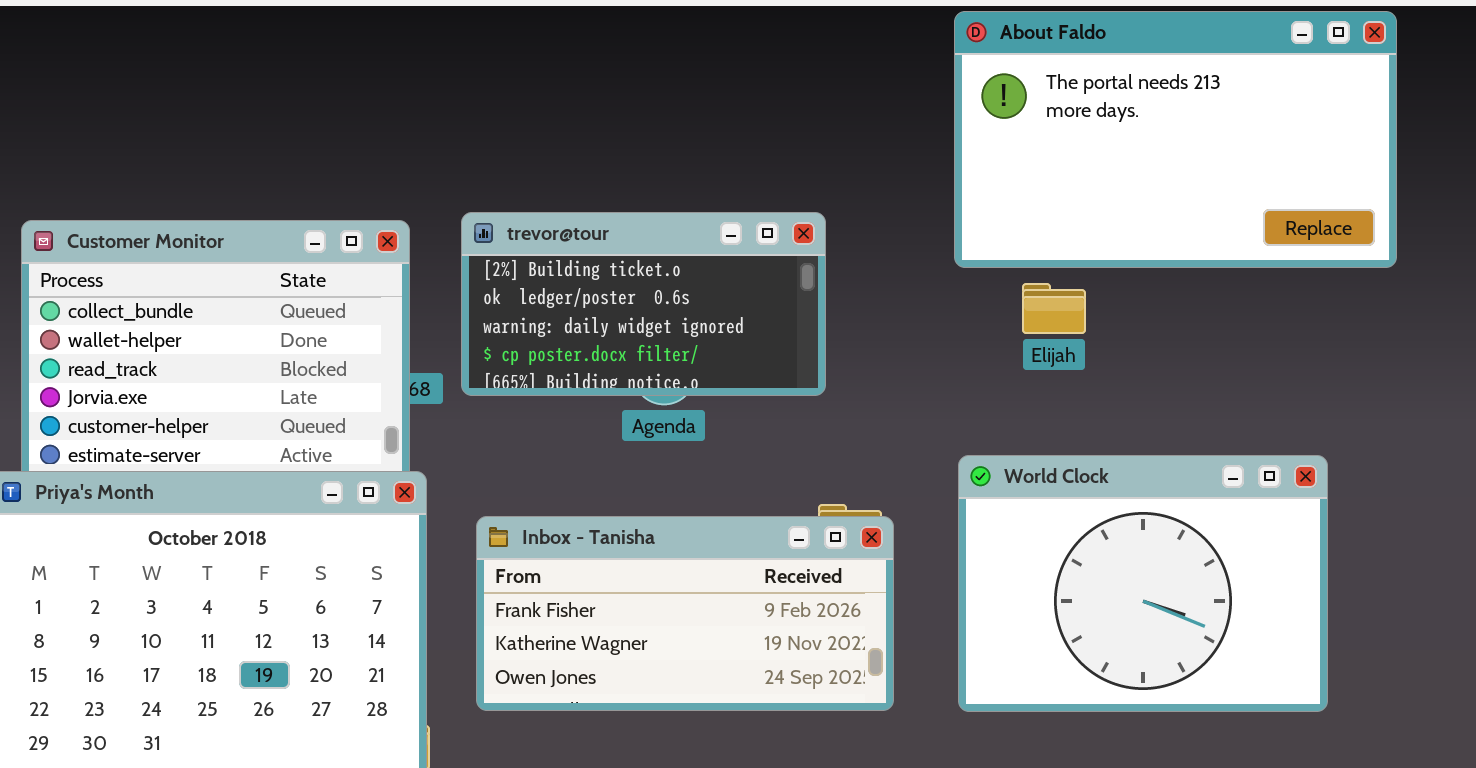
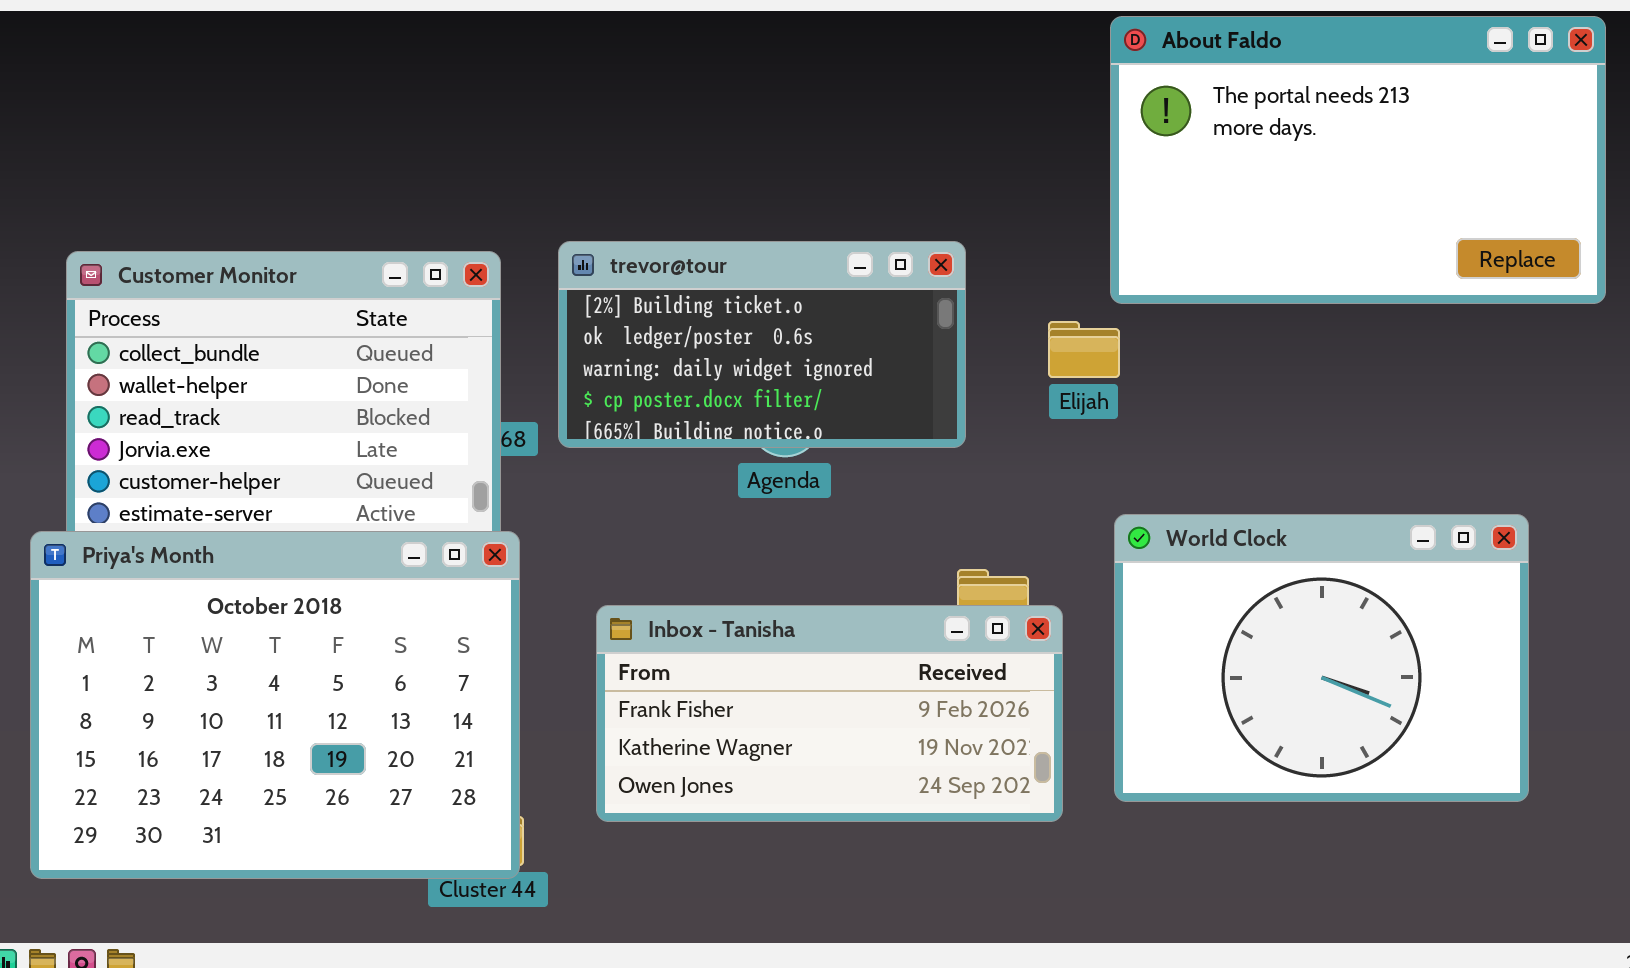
Elijah: [1022,283,1086,334] -> [1048,321,1120,378], moved
Inbox - Tanisha: [476,516,894,711] -> [596,605,1063,822], moved

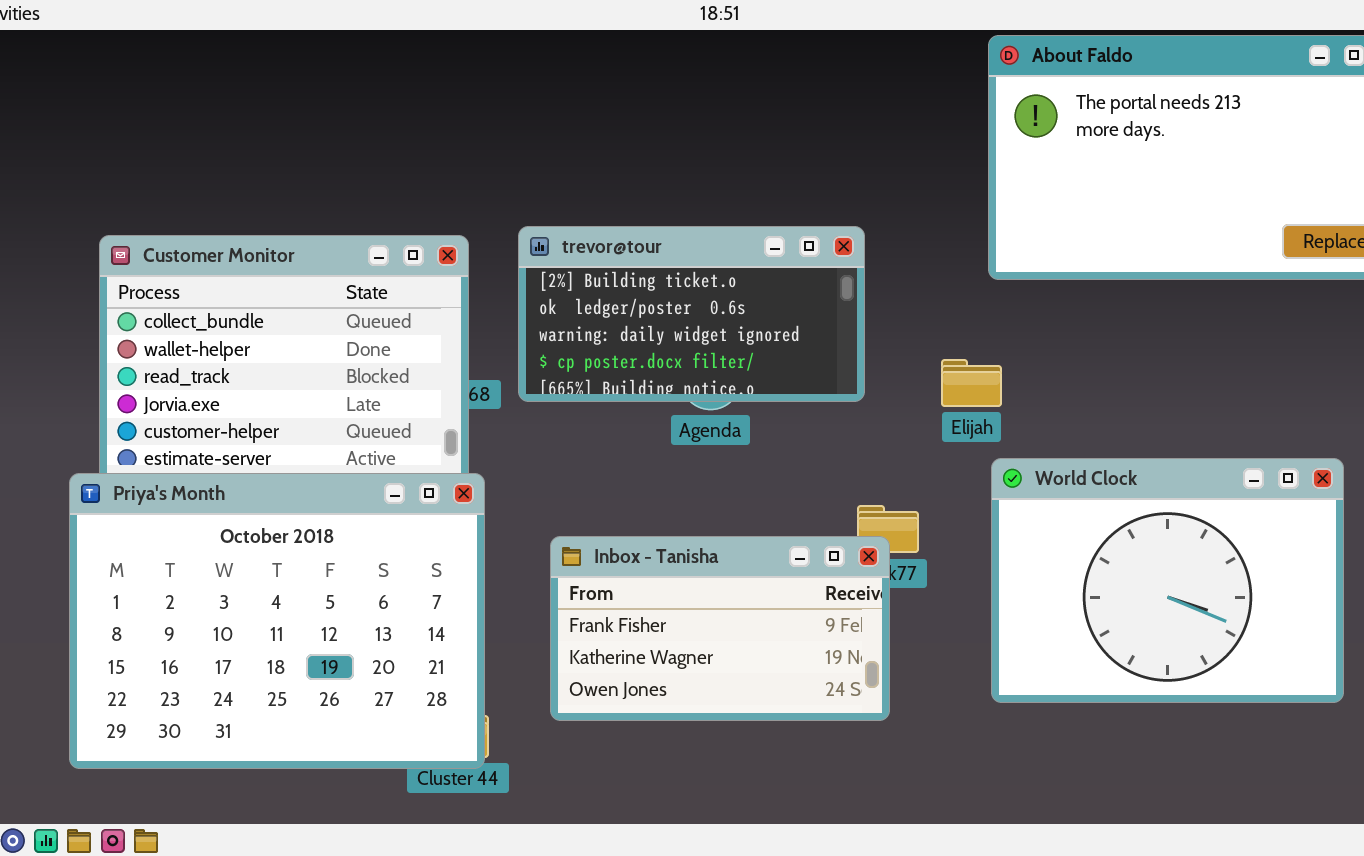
Elijah: [1048,321,1120,378] -> [941,359,1002,407], moved
Inbox - Tanisha: [596,605,1063,822] -> [550,536,890,721], resized

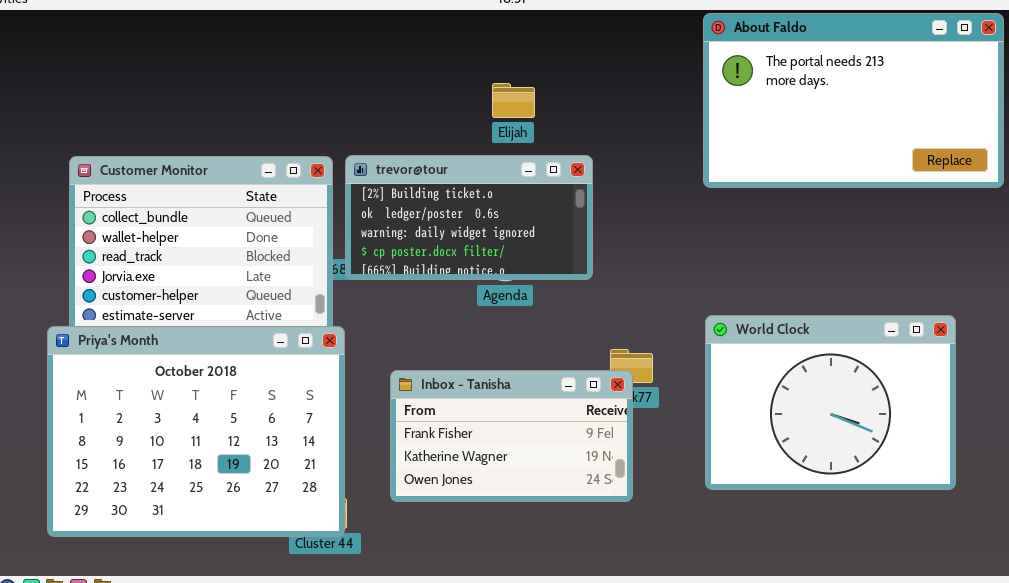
trevor@tour: [518,226,865,402] -> [345,155,593,280], moved
Elijah: [941,359,1002,407] -> [492,83,535,118], moved

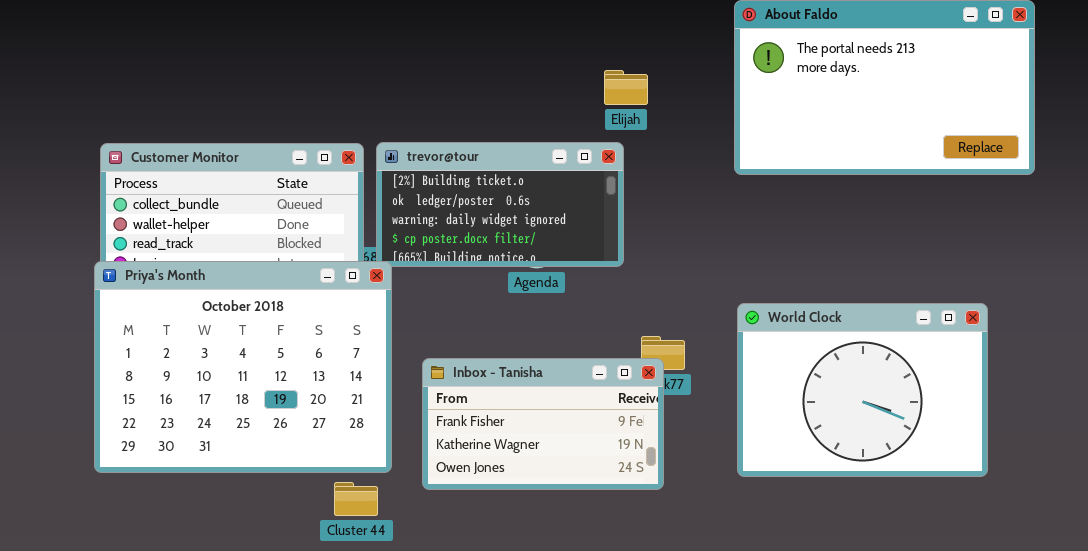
Elijah: [492,83,535,118] -> [604,70,648,105], moved
Priya's Month: [47,326,345,537] -> [94,261,392,473], moved

